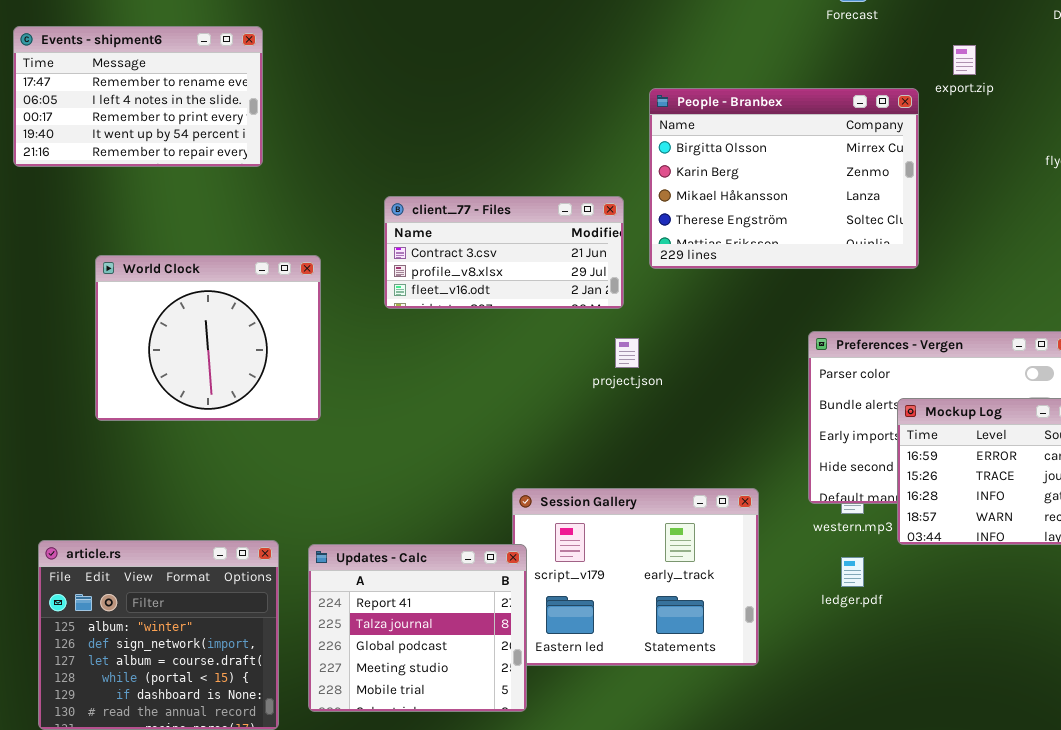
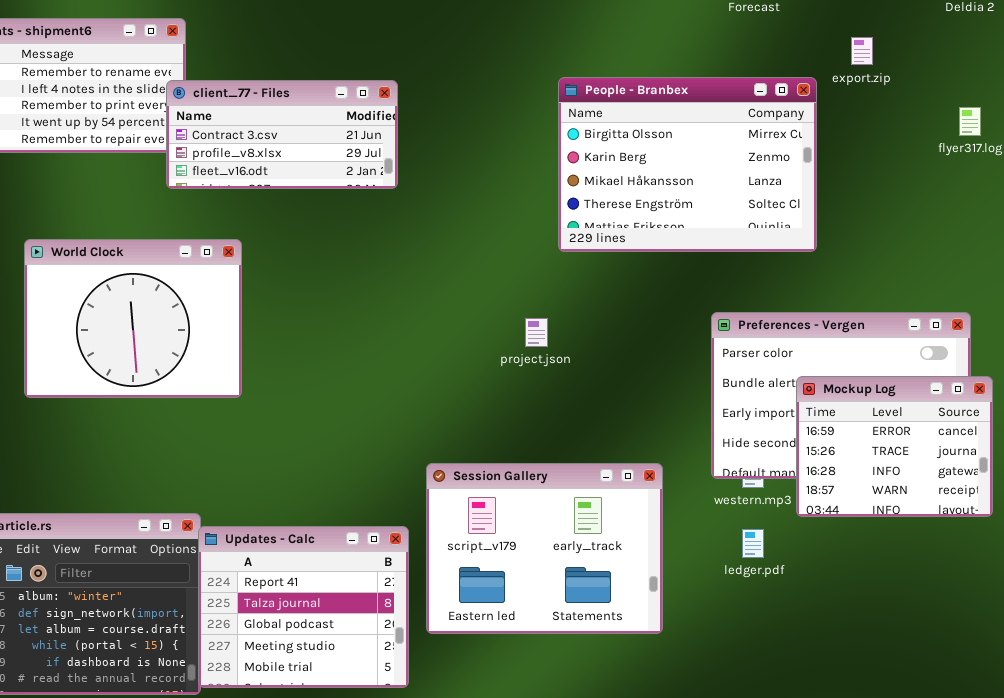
client_77 - Files: [384,196,624,309] -> [166,80,398,189], moved
Updates - Calc: [308,544,527,712] -> [198,526,409,688], moved

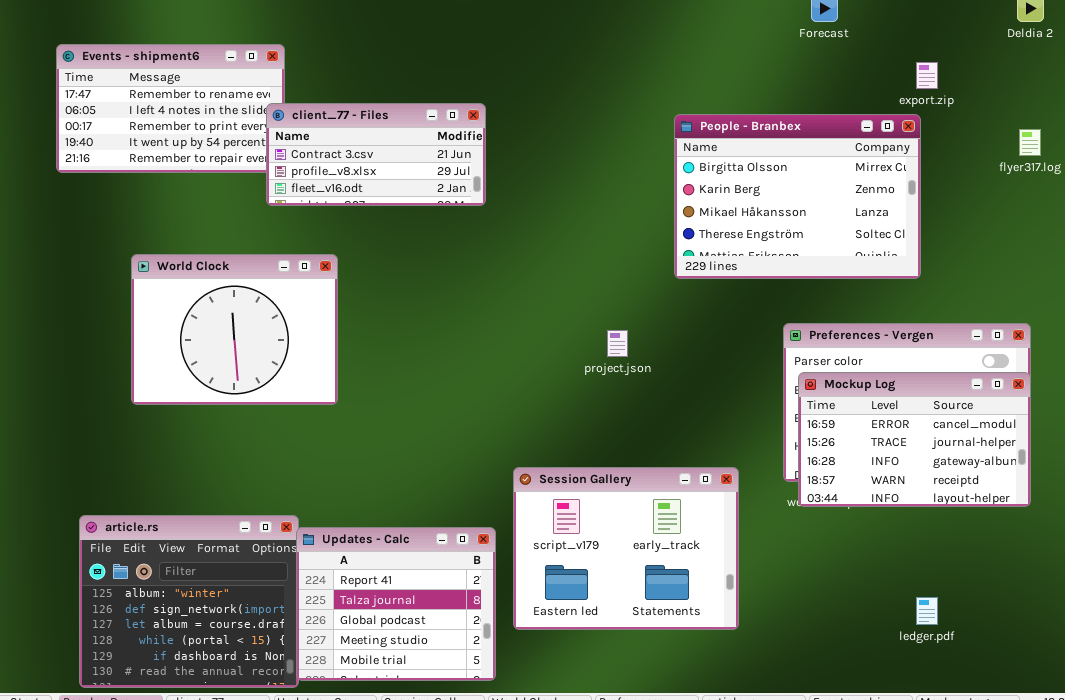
People - Branbex: [558,77,817,252] -> [674,114,921,279], moved
Mockup Log: [796,376,993,517] -> [798,372,1031,507], moved, resized
ledger.pdf: [742,529,764,558] -> [916,597,938,625], moved

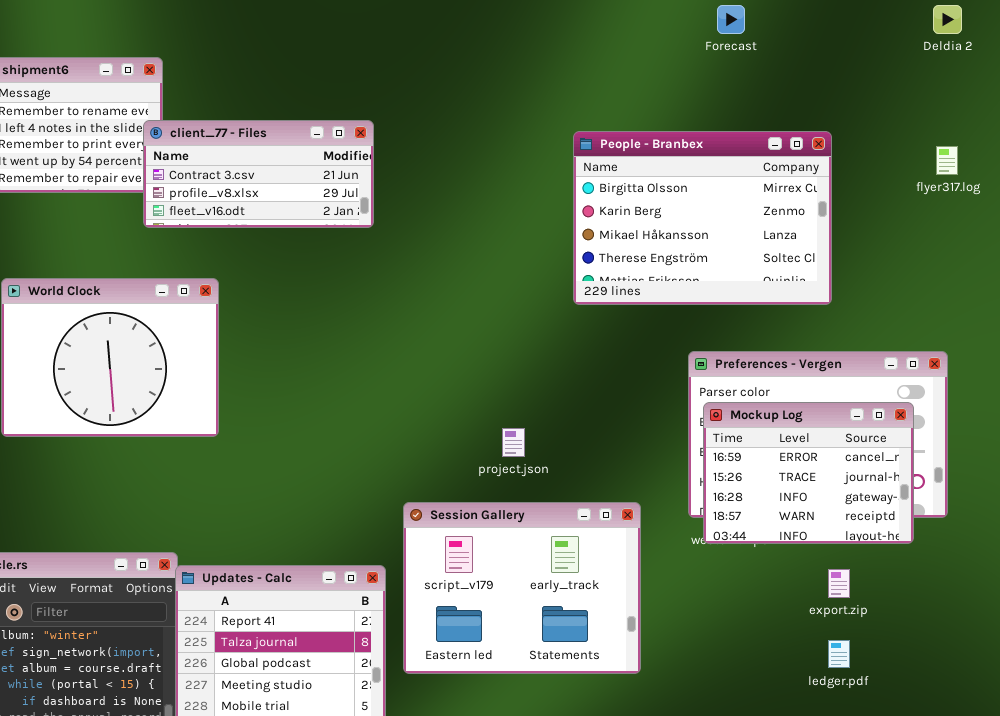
export.zip: [916,62,938,89] -> [828,569,850,598], moved
project.json: [607,330,628,357] -> [502,428,525,457], moved
Mockup Log: [798,372,1031,507] -> [703,402,914,544], resized

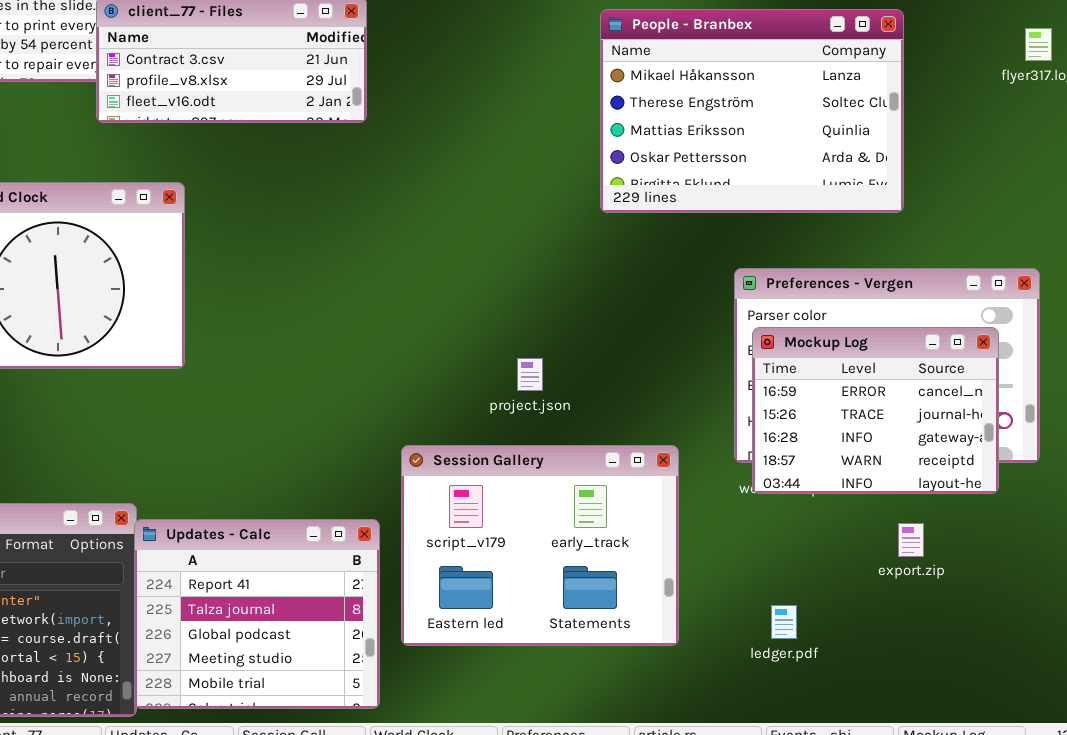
People - Branbex: [573,131,832,305] -> [600,9,904,213], scrolled down 2 rows
ledger.pdf: [828,640,850,668] -> [771,605,797,639], moved

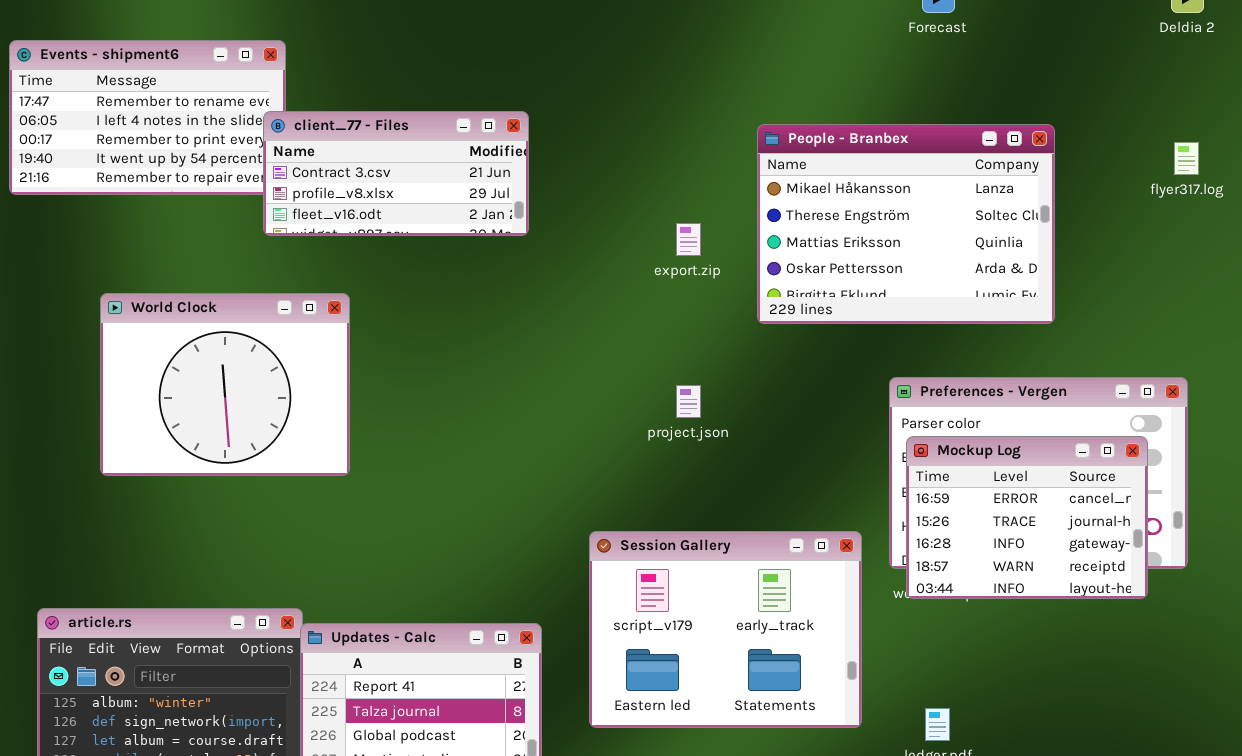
project.json: [517,358,543,391] -> [676,385,701,418], moved
Session Gallery: [401,445,679,646] -> [589,531,862,728], moved
export.zip: [898,523,924,557] -> [676,223,701,256], moved

